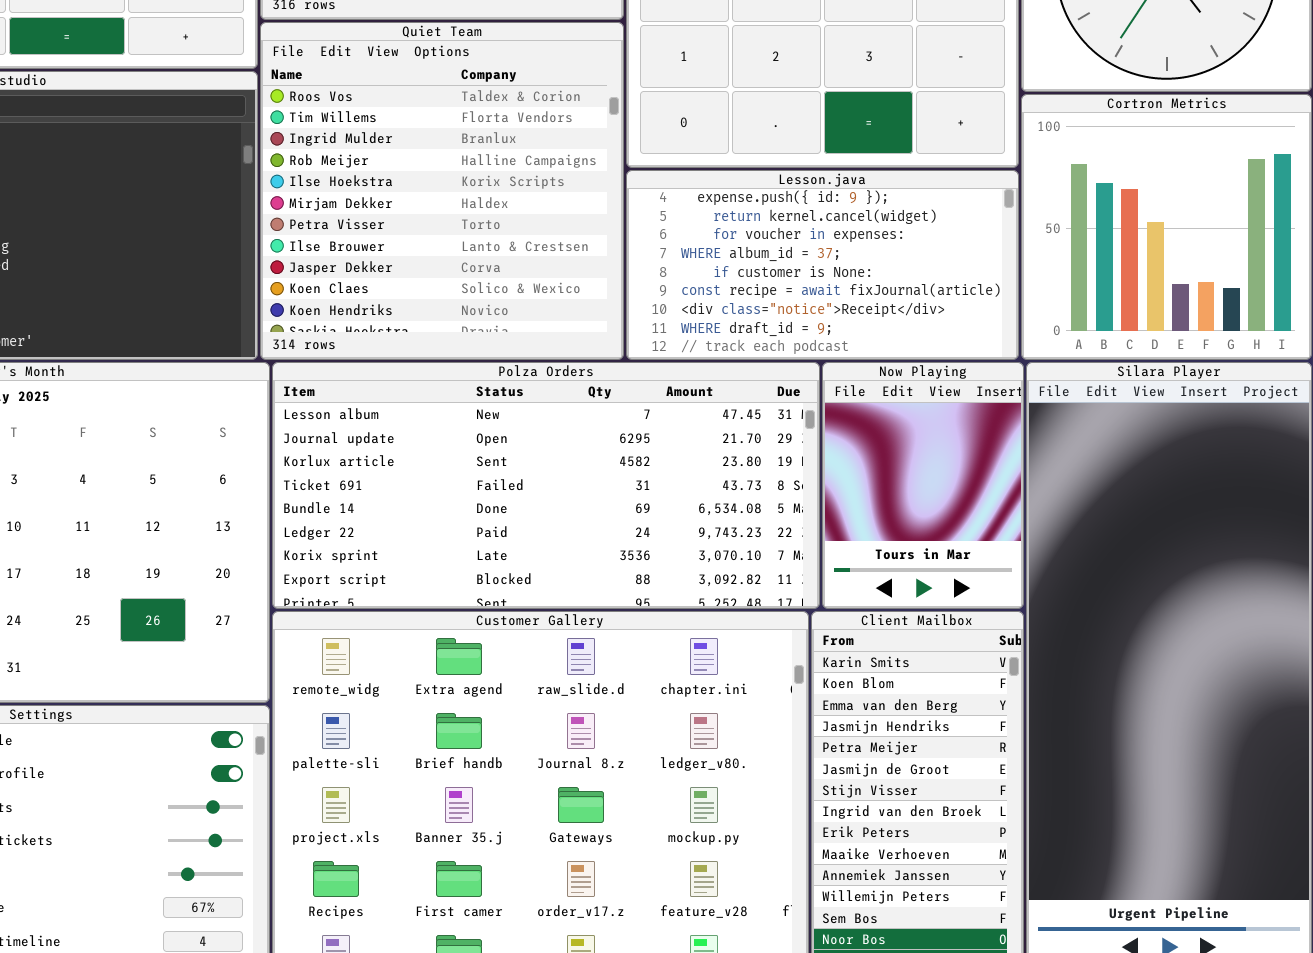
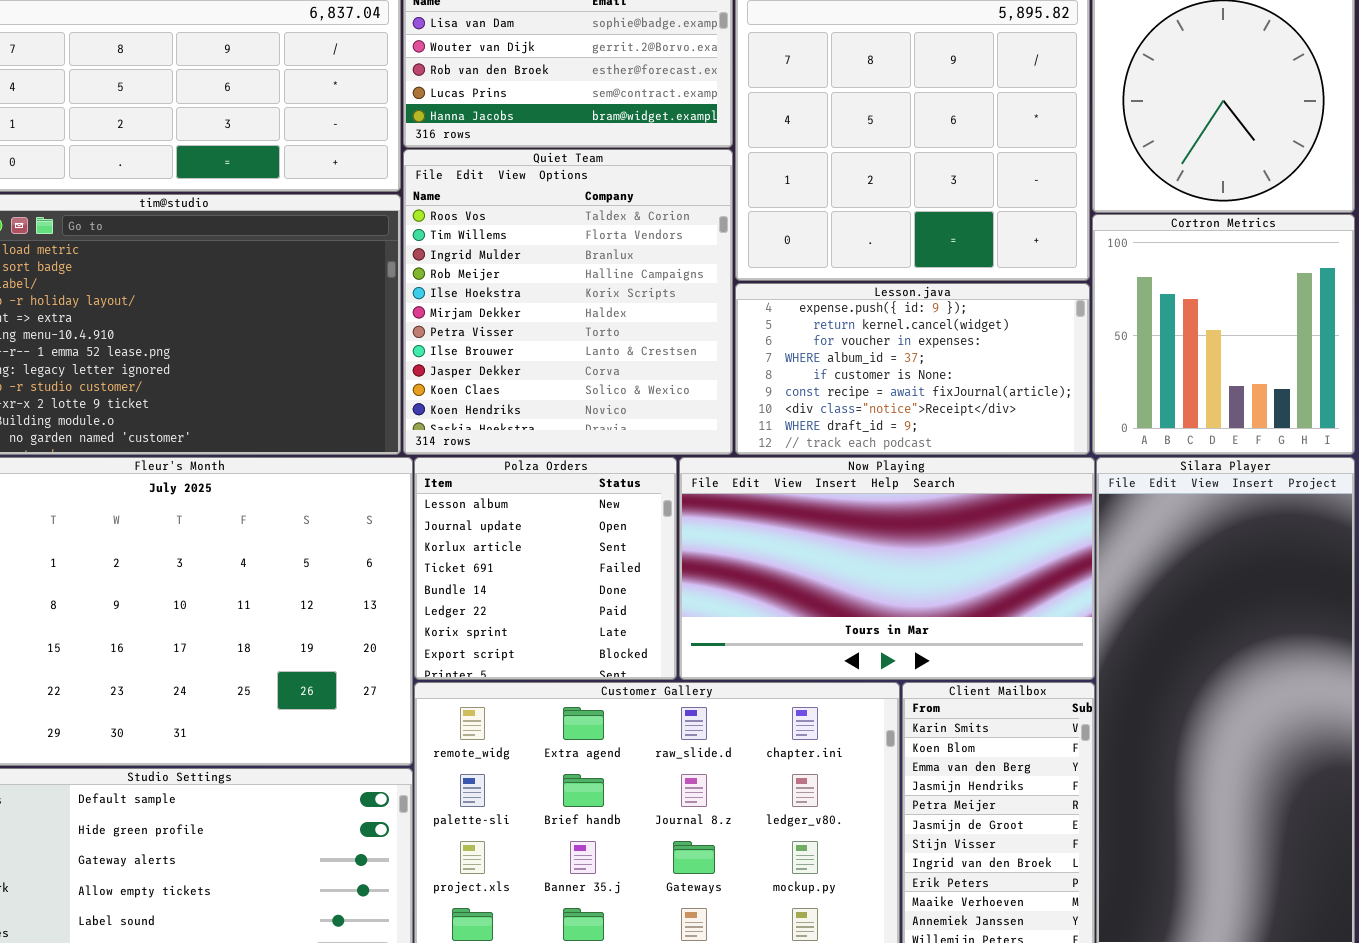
Polza Orders: [272,362,820,609] -> [414,457,677,680], resized
Now Playing: [822,362,1024,609] -> [679,457,1095,680], resized

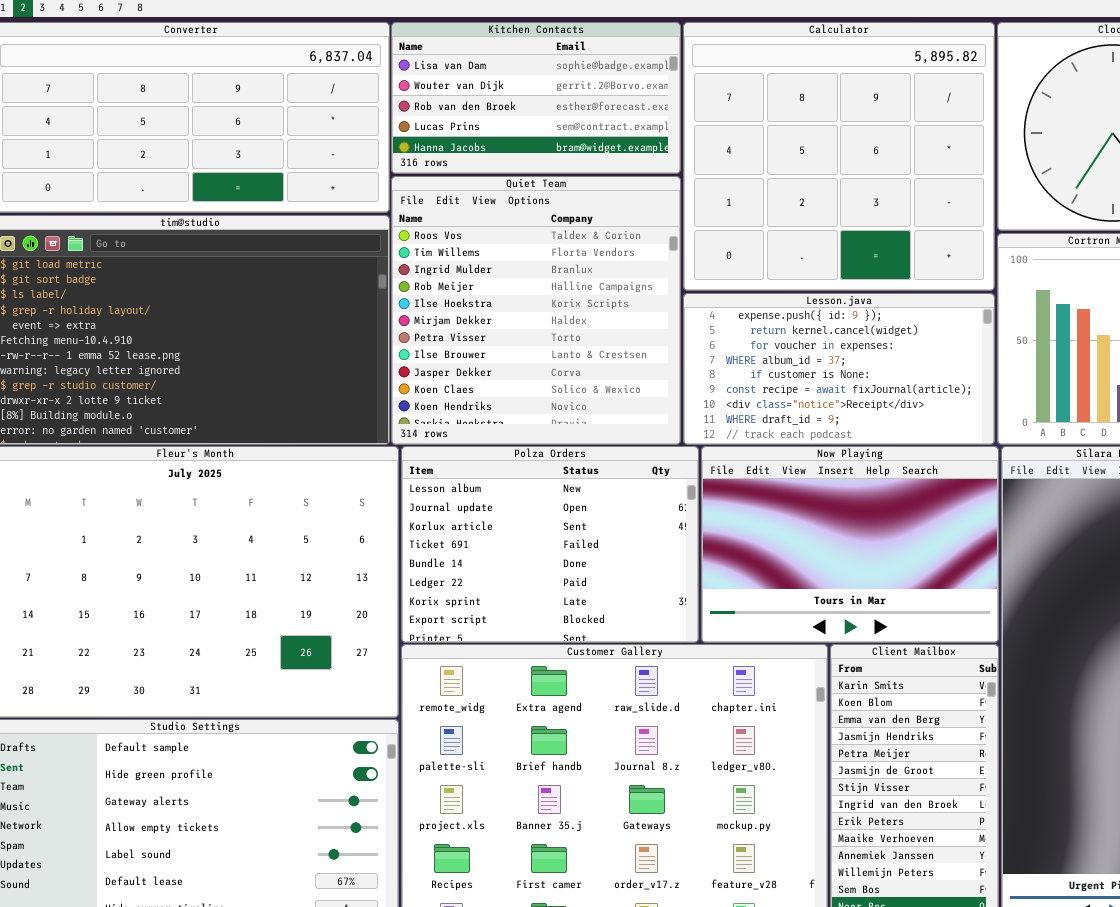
Polza Orders: [414,457,677,680] -> [401,446,699,643], resized
Now Playing: [679,457,1095,680] -> [701,446,999,643], resized

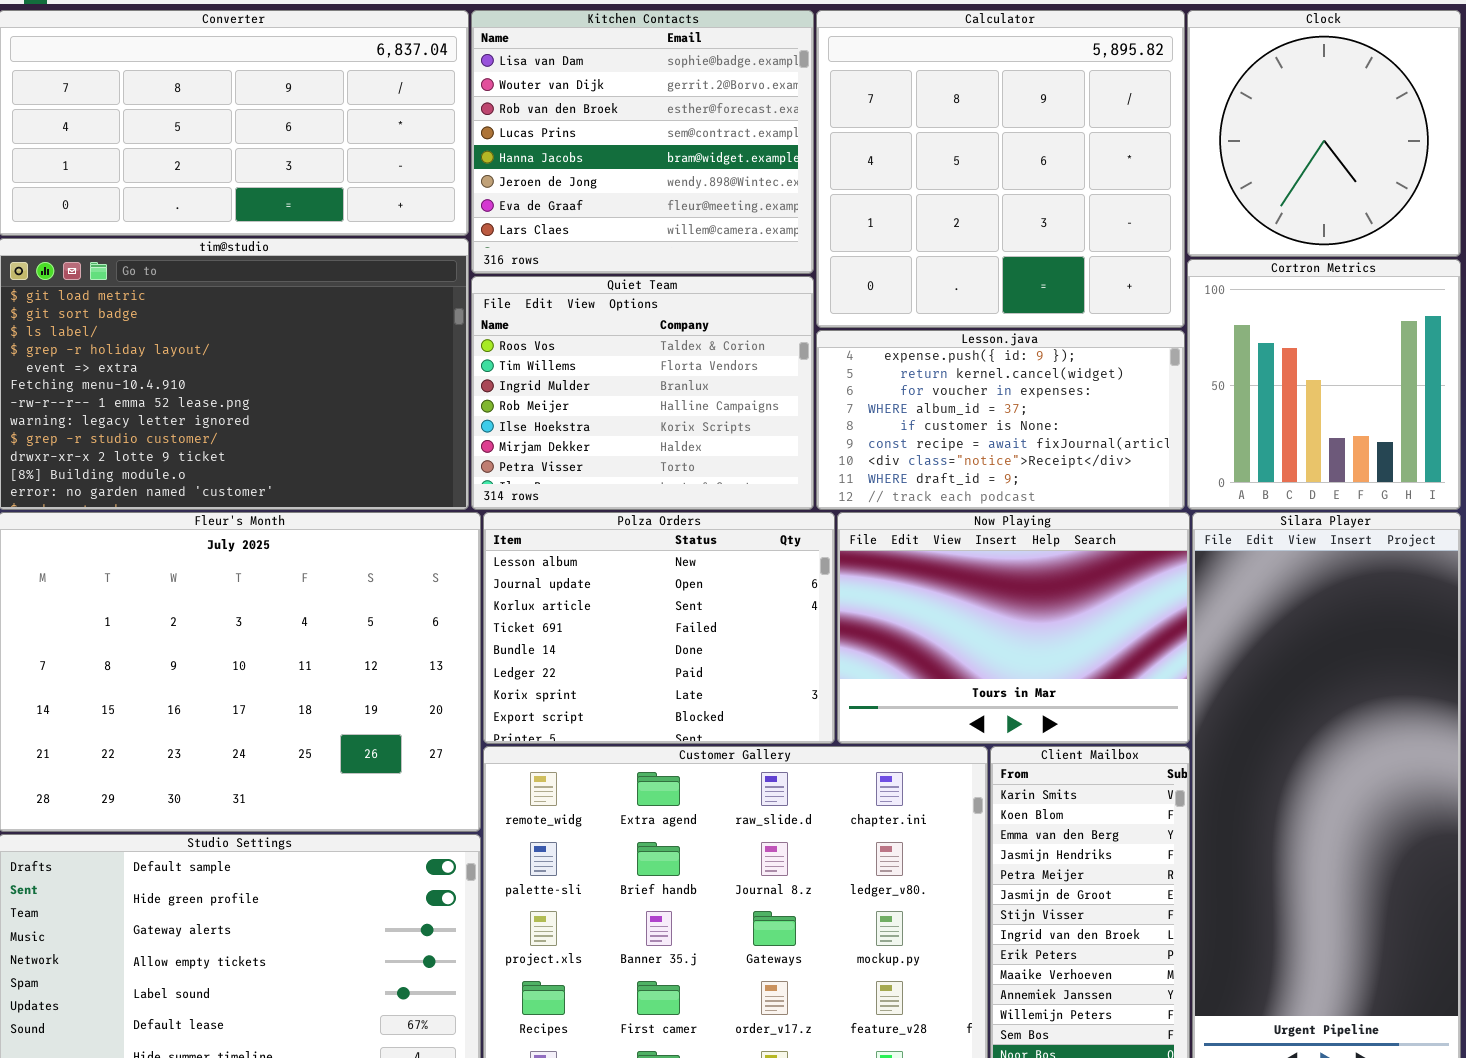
Kitchen Contacts: [391,22,681,174] -> [471,10,814,274], resized
Quiet Team: [391,176,681,445] -> [471,276,814,510], resized

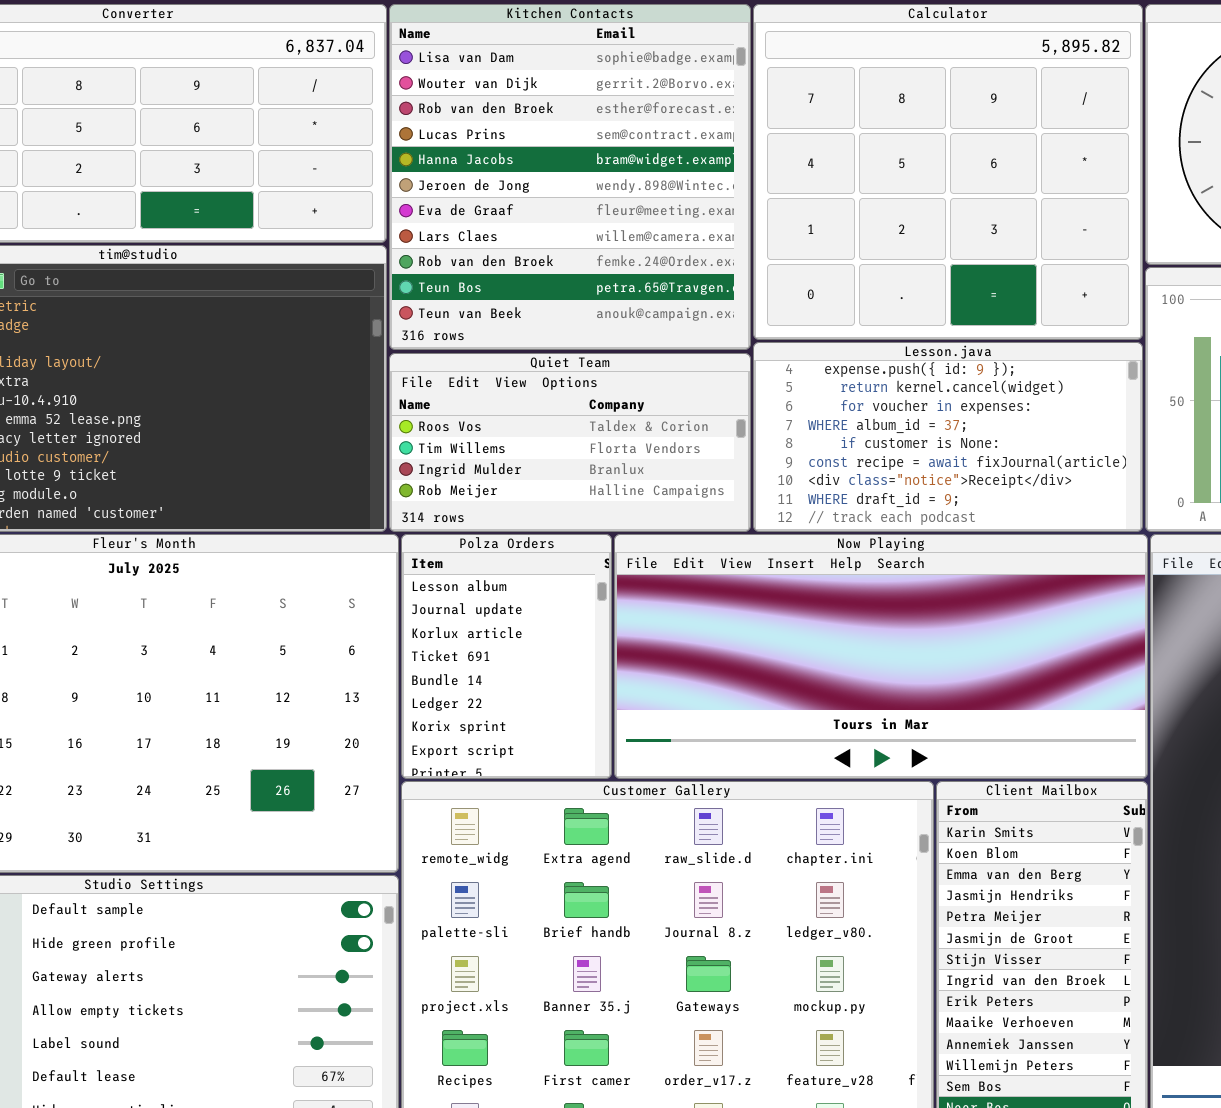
Kitchen Contacts: [471,10,814,274] -> [389,4,751,350], resized
Quiet Team: [471,276,814,510] -> [389,353,751,532], resized
Polza Orders: [483,512,835,744] -> [401,534,612,779], resized
Now Playing: [837,512,1190,744] -> [614,534,1148,779], resized

